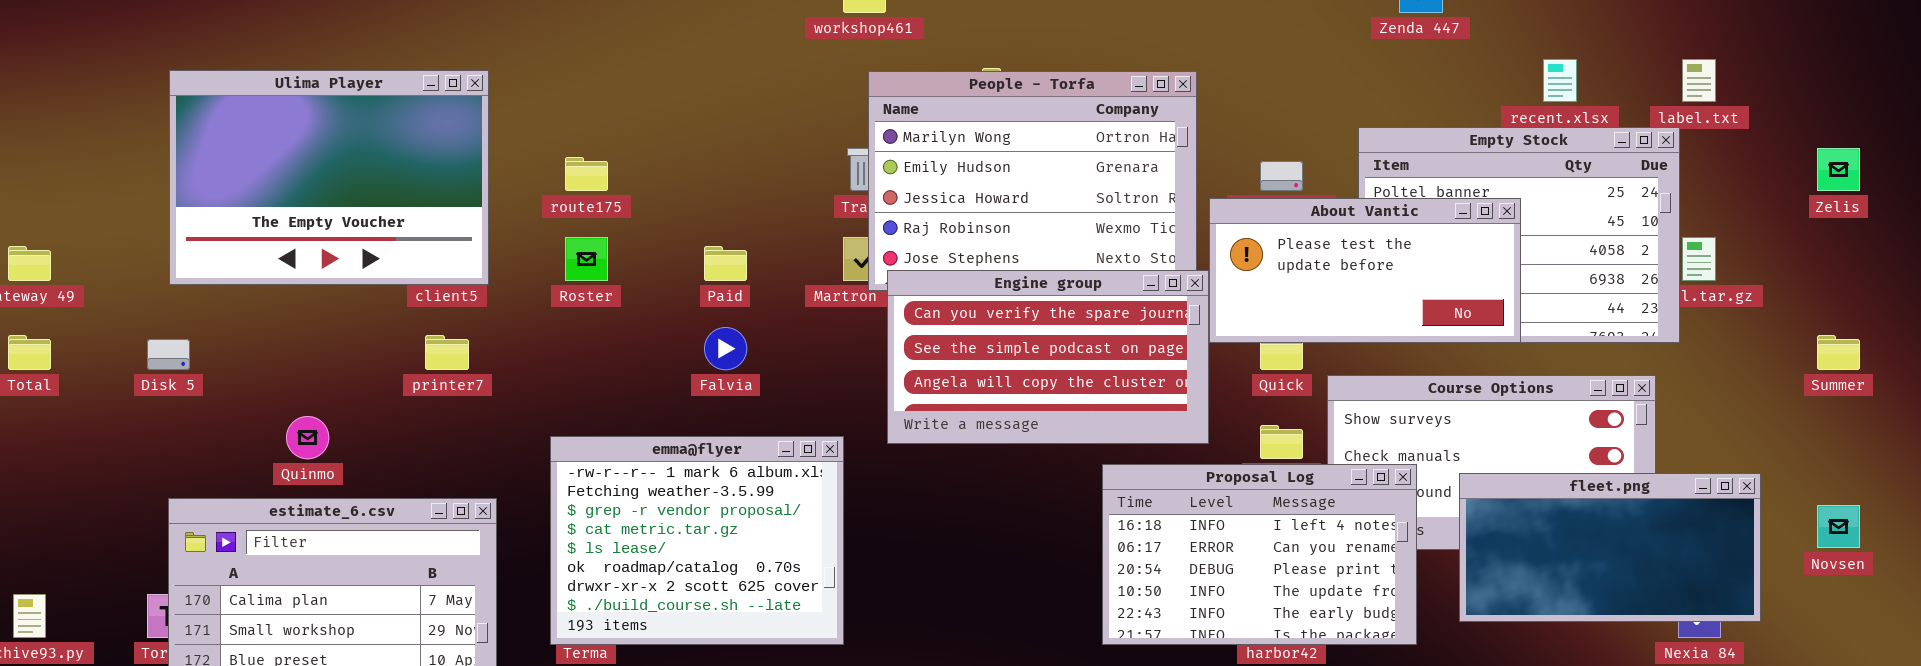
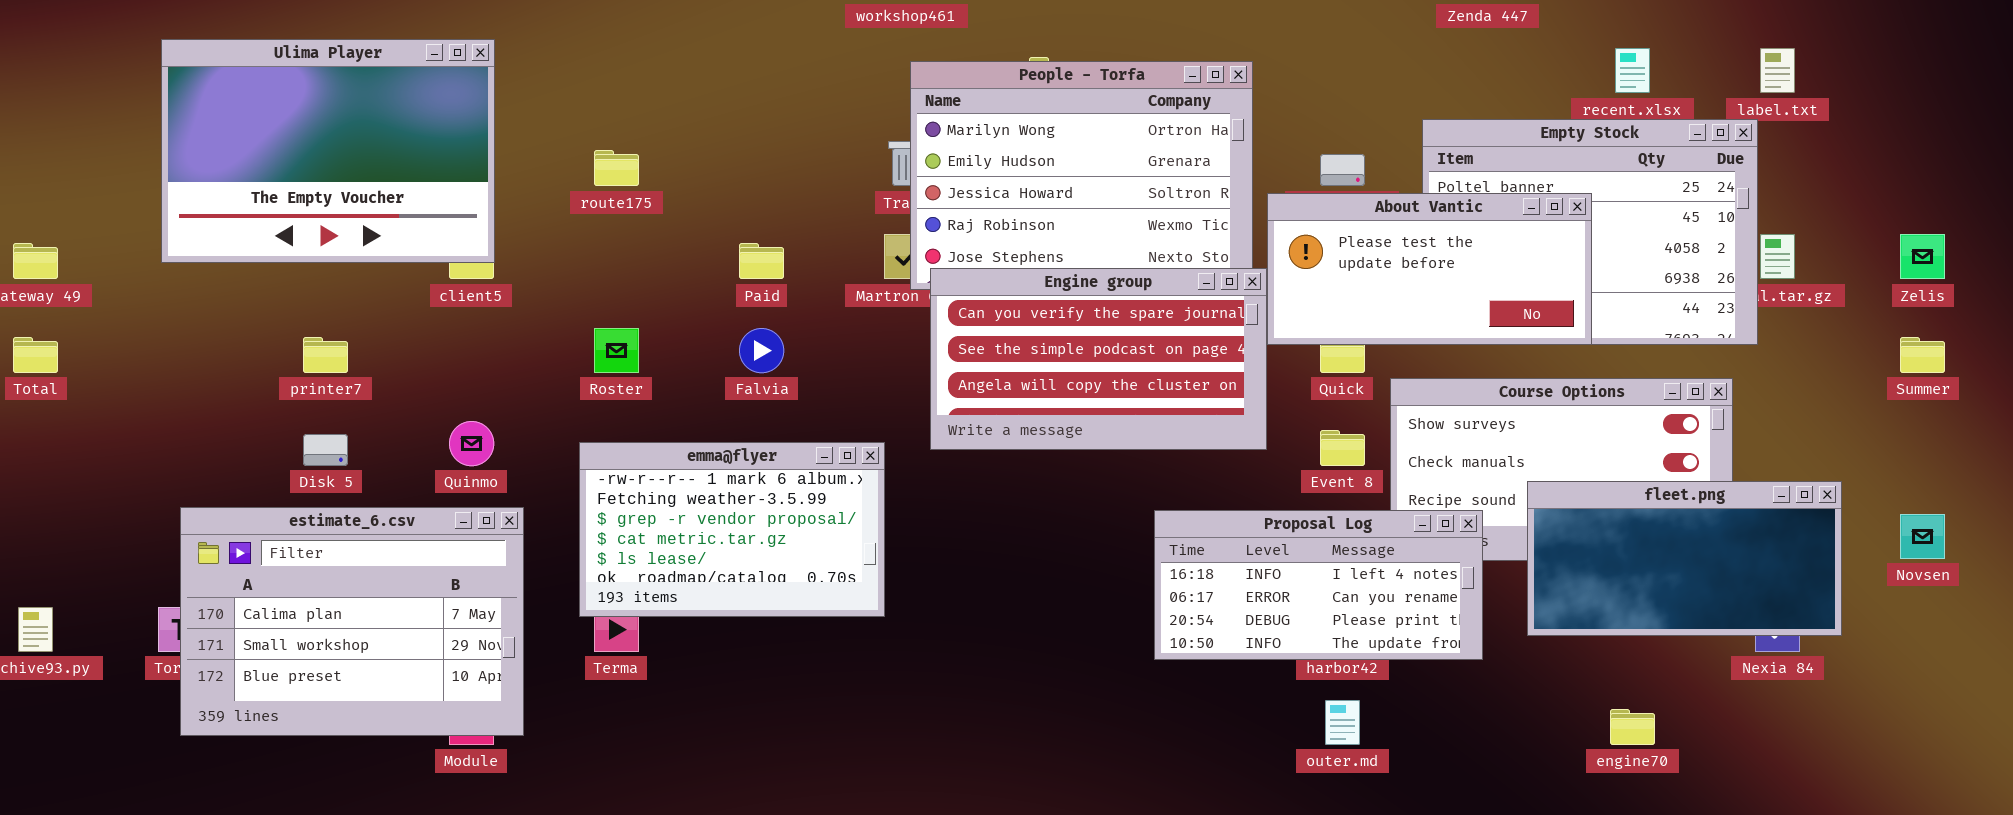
Ulima Player: [169,70,489,285] -> [161,39,495,263], moved
Zelis: [1817,148,1860,191] -> [1900,234,1945,279], moved
Roster: [565,237,608,281] -> [594,328,639,373], moved
printer7: [425,335,469,370] -> [303,337,348,373], moved
Disk 5: [147,339,190,370] -> [303,434,348,466], moved
Quinmo: [286,416,329,459] -> [449,421,494,466], moved
emma@flyer: [550,436,844,645] -> [579,442,885,617], resized
Proposal Log: [1102,464,1417,645] -> [1154,510,1483,660], resized

